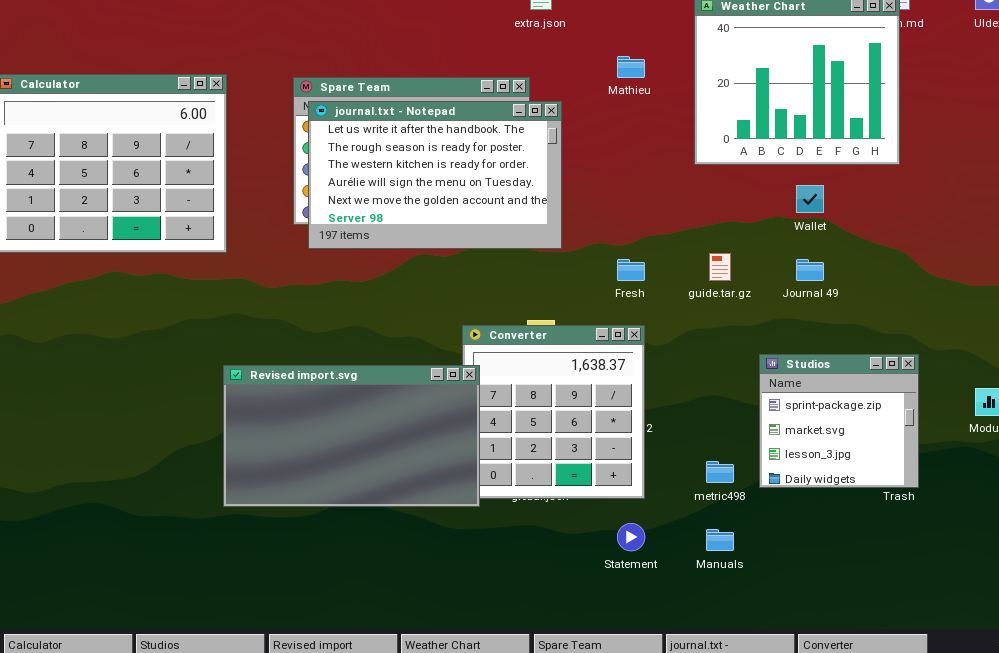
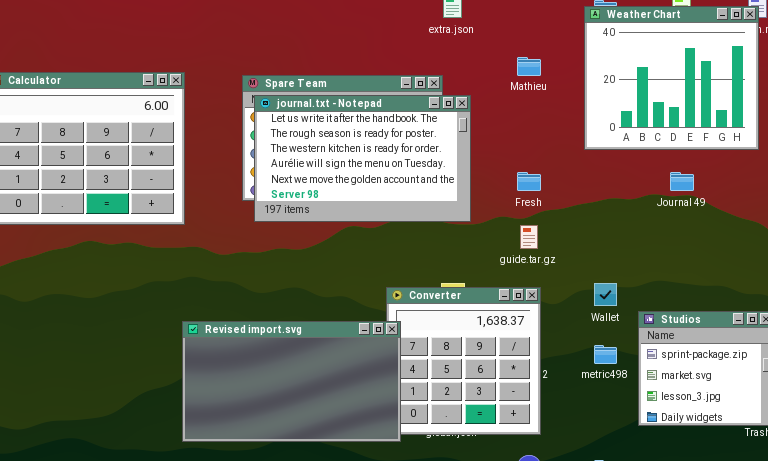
Wallet: [796,185,824,213] -> [594,283,617,306], moved
guide.tar.gz: [709,253,731,281] -> [520,225,538,249], moved
Fresh: [617,259,645,281] -> [517,172,541,191], moved
Journal 49: [796,259,824,281] -> [670,172,694,191], moved
metric498: [706,461,734,483] -> [594,345,617,364], moved

